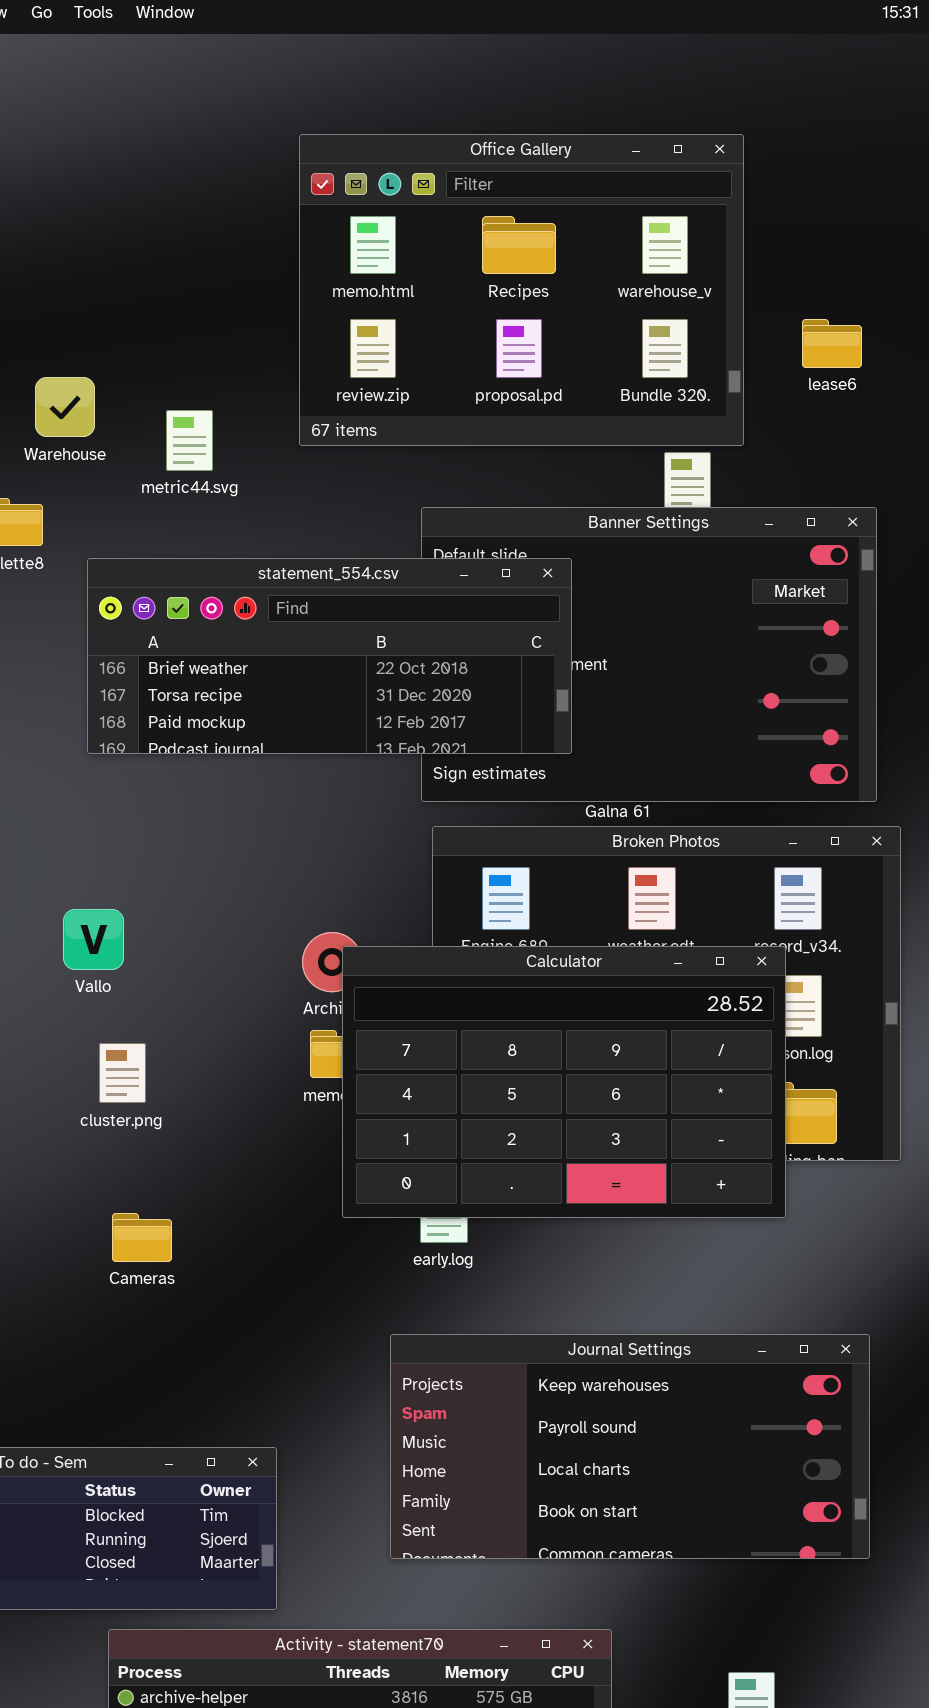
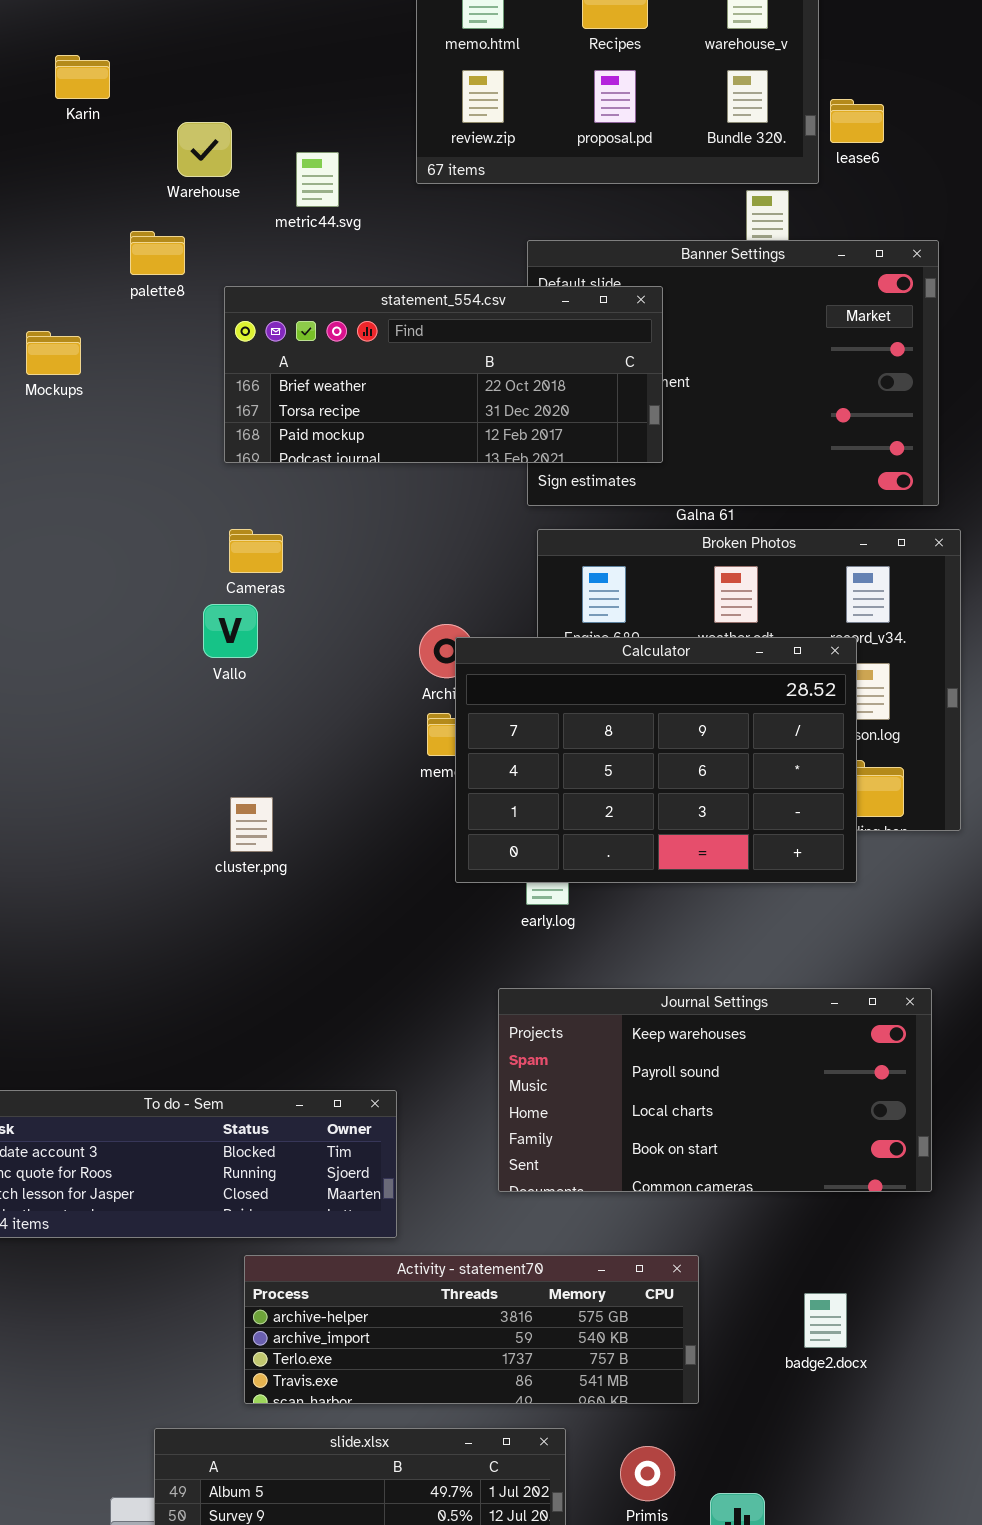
lease6: [802,319,862,368] -> [830,99,884,143], moved
cluster.png: [99,1043,146,1103] -> [230,797,273,852], moved
Cameras: [112,1213,172,1262] -> [229,529,283,573], moved

